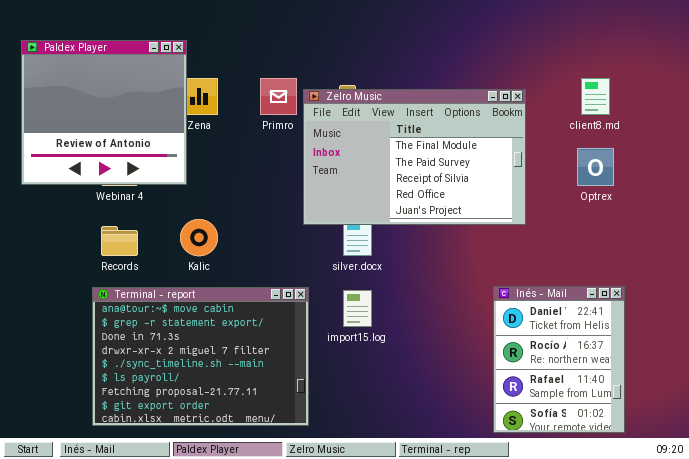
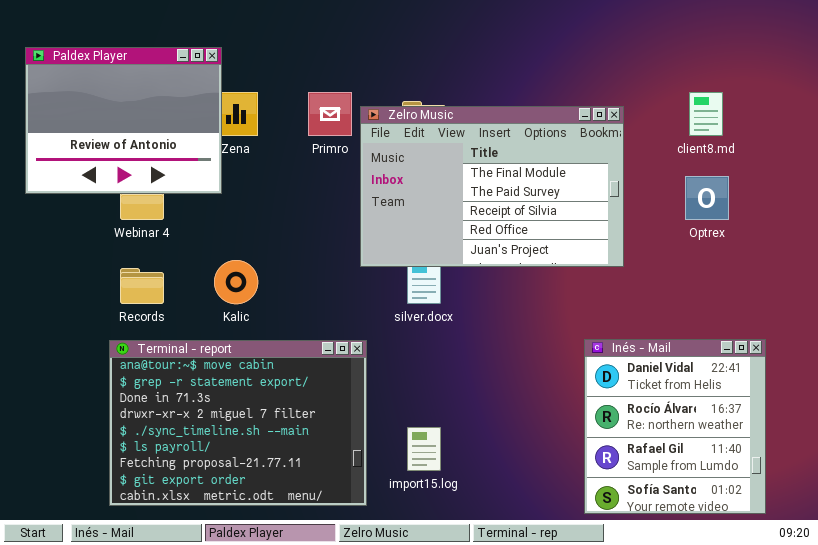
Paldex Player: [21,40,187,185] -> [25,47,222,194], resized
Inés - Mail: [493,286,625,433] -> [584,339,766,514], resized
import15.log: [343,290,372,327] -> [407,427,441,471], moved

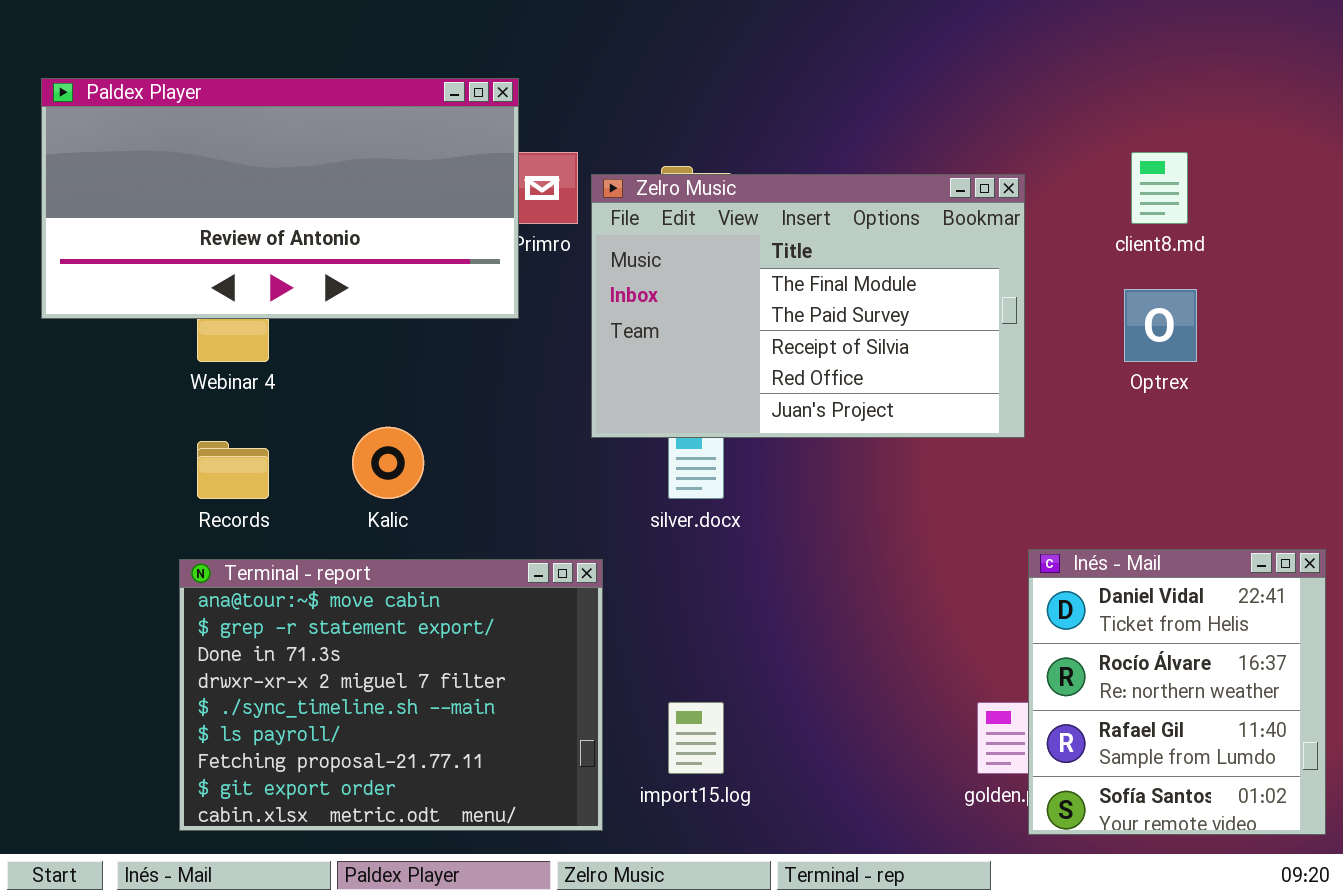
Paldex Player: [25,47,222,194] -> [41,78,519,319], resized
Inés - Mail: [584,339,766,514] -> [1028,549,1326,835], moved

